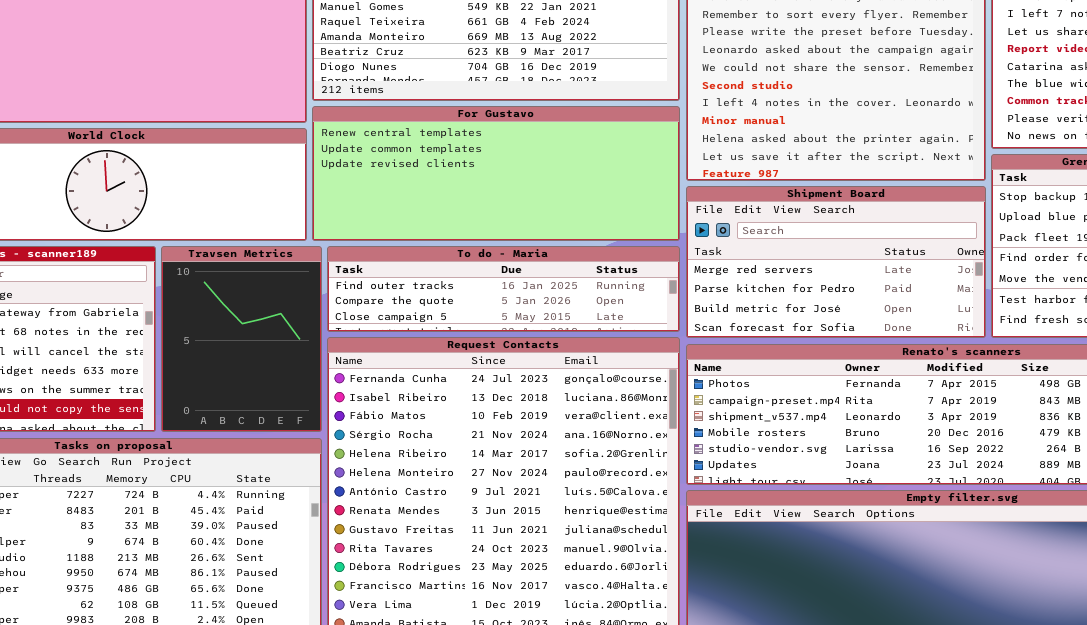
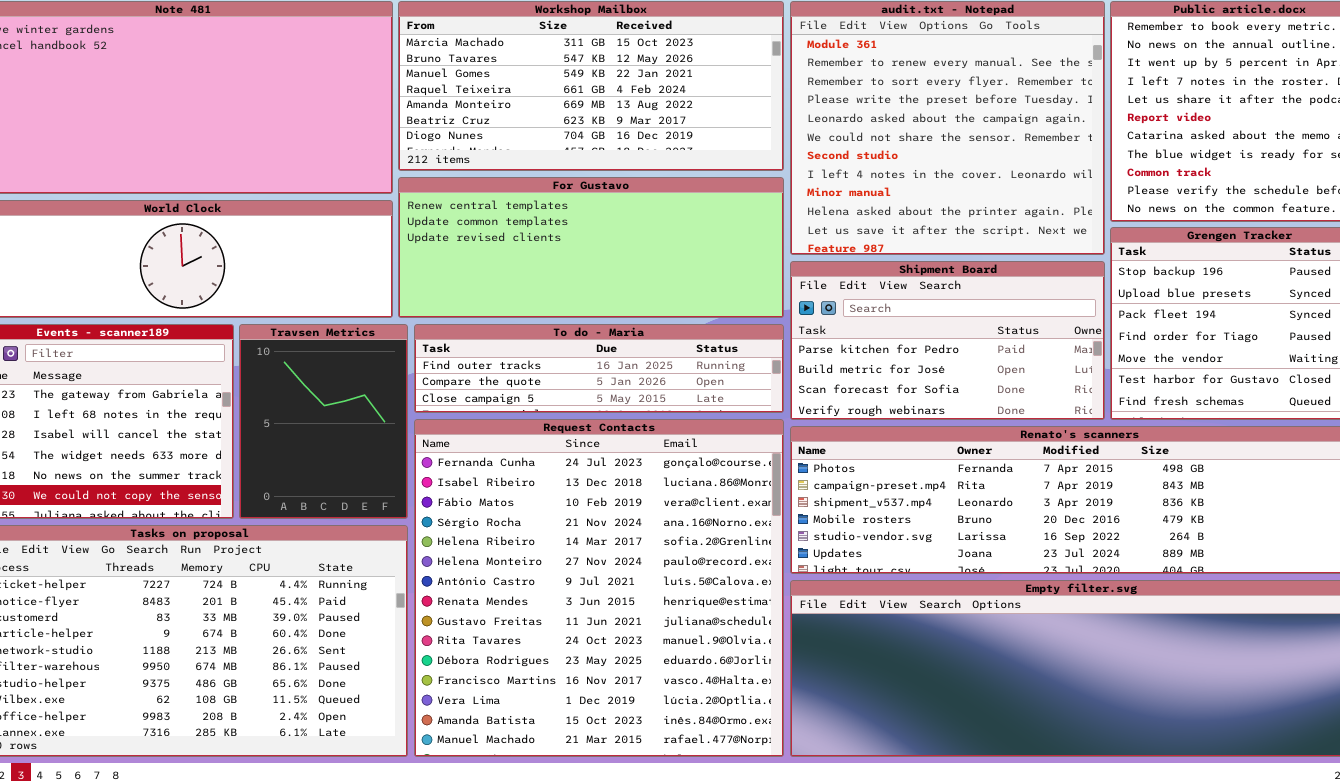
Shipment Board: [686,186,986,338] -> [790,261,1105,420], scrolled down 1 row

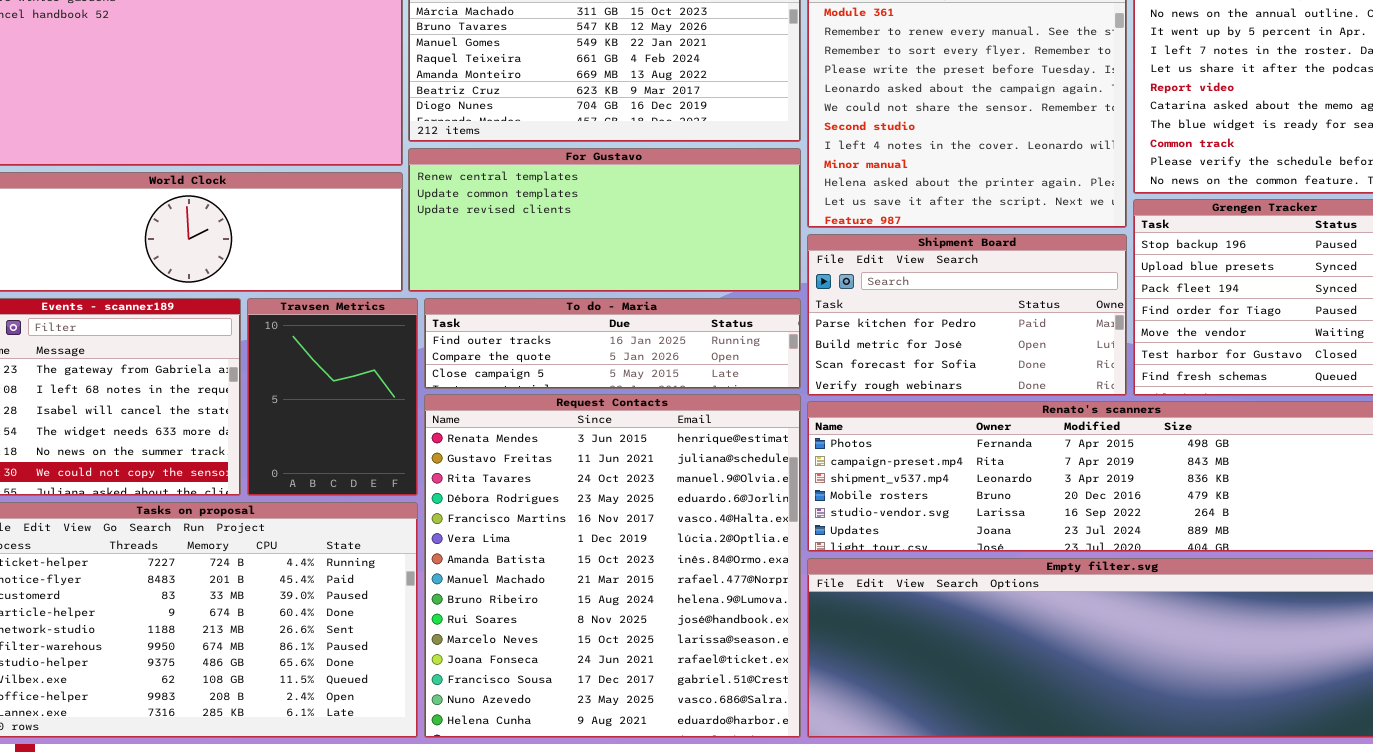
Request Contacts: [414,419,784,757] -> [424,394,801,738], scrolled down 7 rows

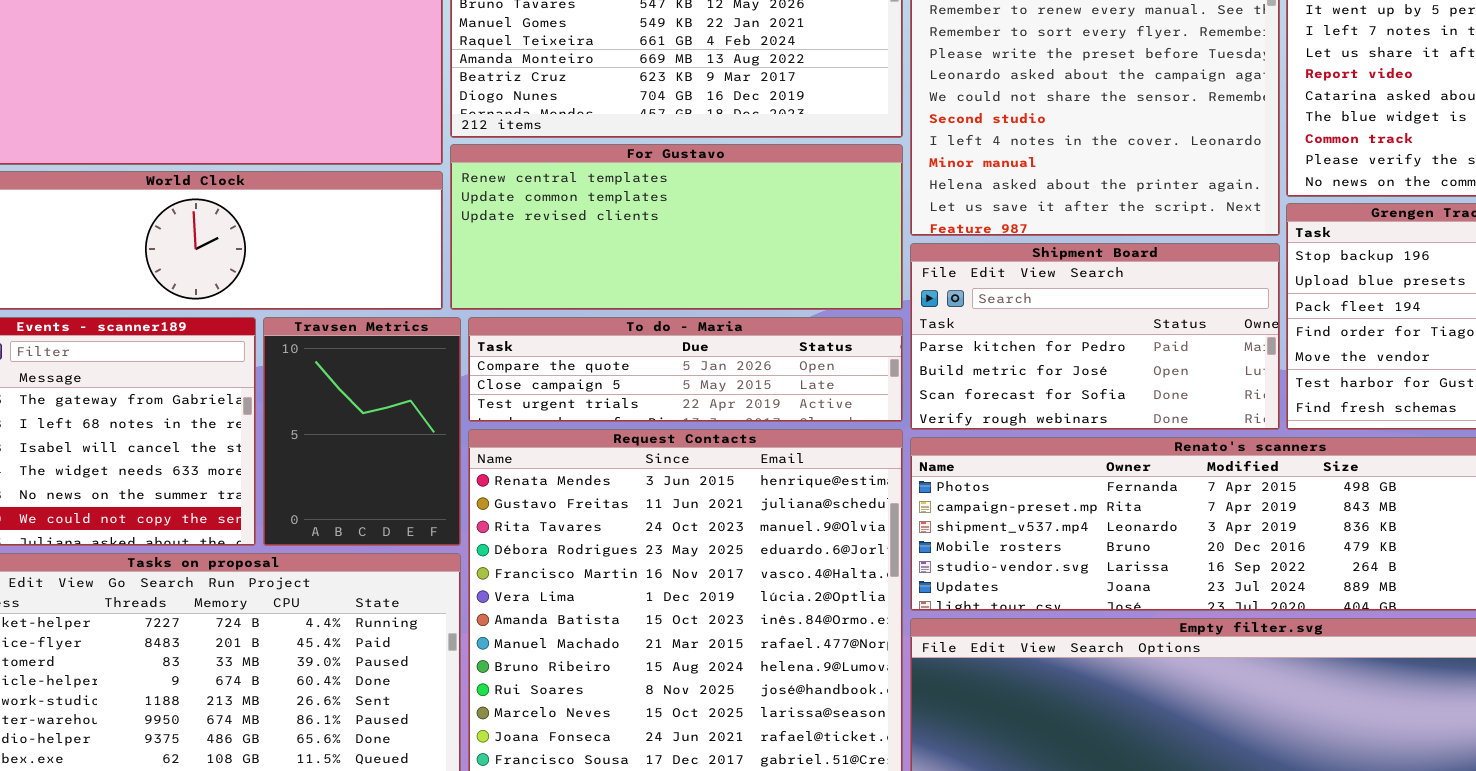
To do - Maria: [424,298,801,389] -> [468,317,903,422], scrolled down 1 row

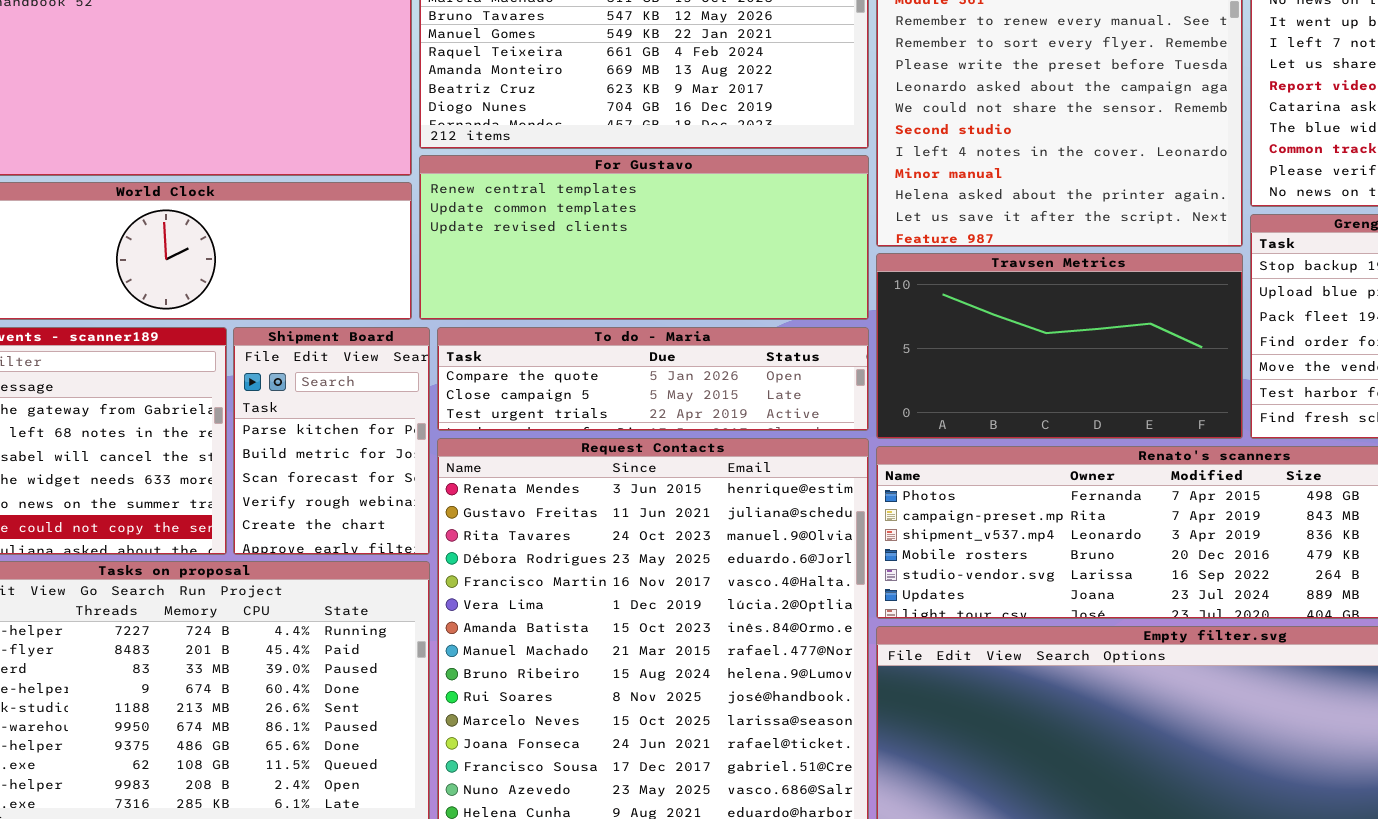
Shipment Board: [910,243,1280,430] -> [233,327,430,555], moved, resized
Travsen Metrics: [263,317,461,546] -> [876,253,1243,439], moved, resized

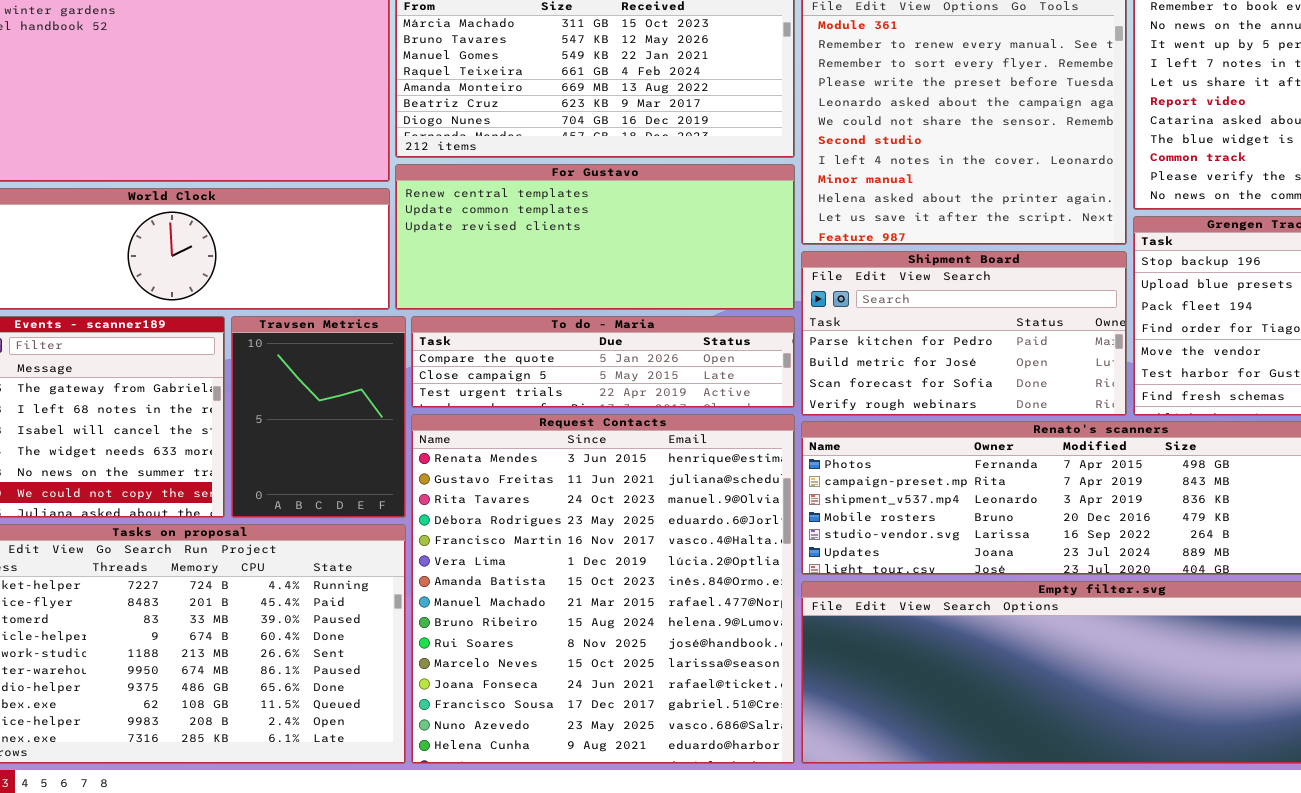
Travsen Metrics: [876,253,1243,439] -> [231,316,406,518], moved, resized
Shipment Board: [233,327,430,555] -> [801,251,1127,416], moved, resized

